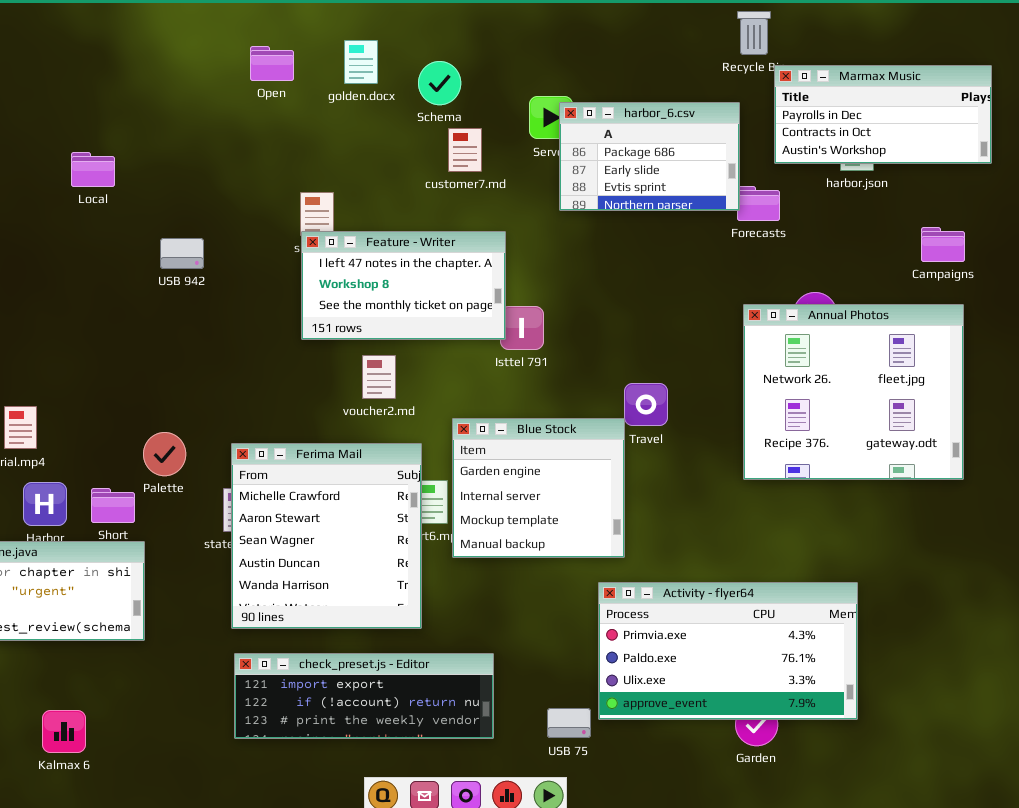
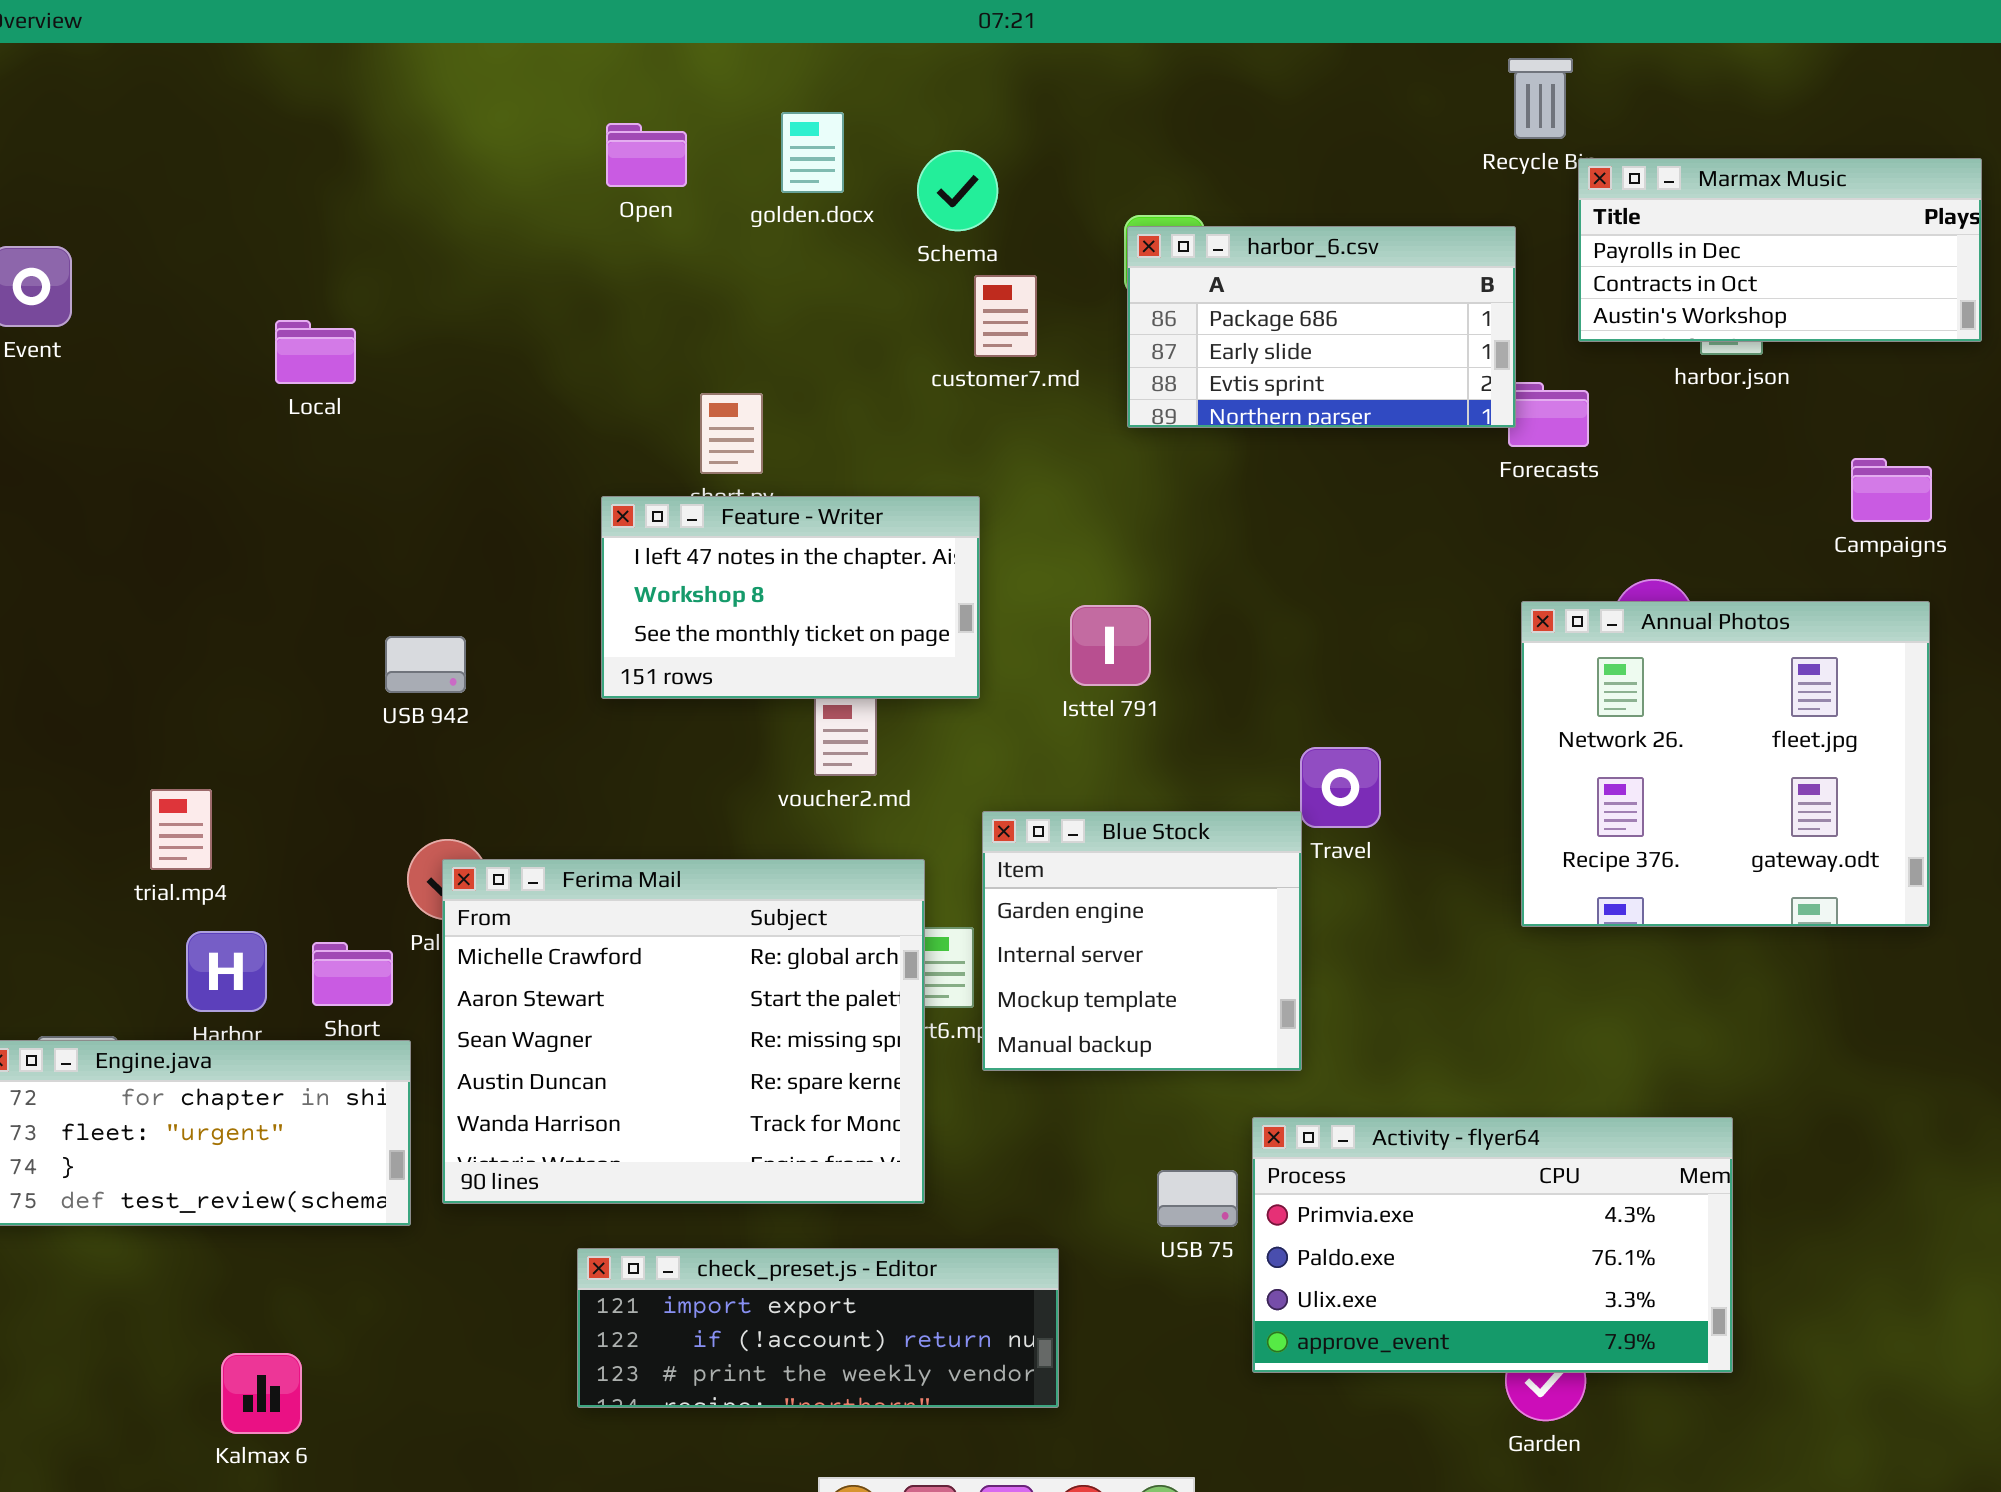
harbor_6.csv: [559,102,740,211] -> [1127,226,1516,428], resized
Feature - Writer: [301,231,506,340] -> [601,496,980,699], moved
USB 942: [160,238,204,269] -> [385,636,466,693], moved
Ferima Mail: [231,443,422,629] -> [442,859,925,1204], resized
USB 75: [547,708,591,738] -> [1157,1170,1238,1227], moved

